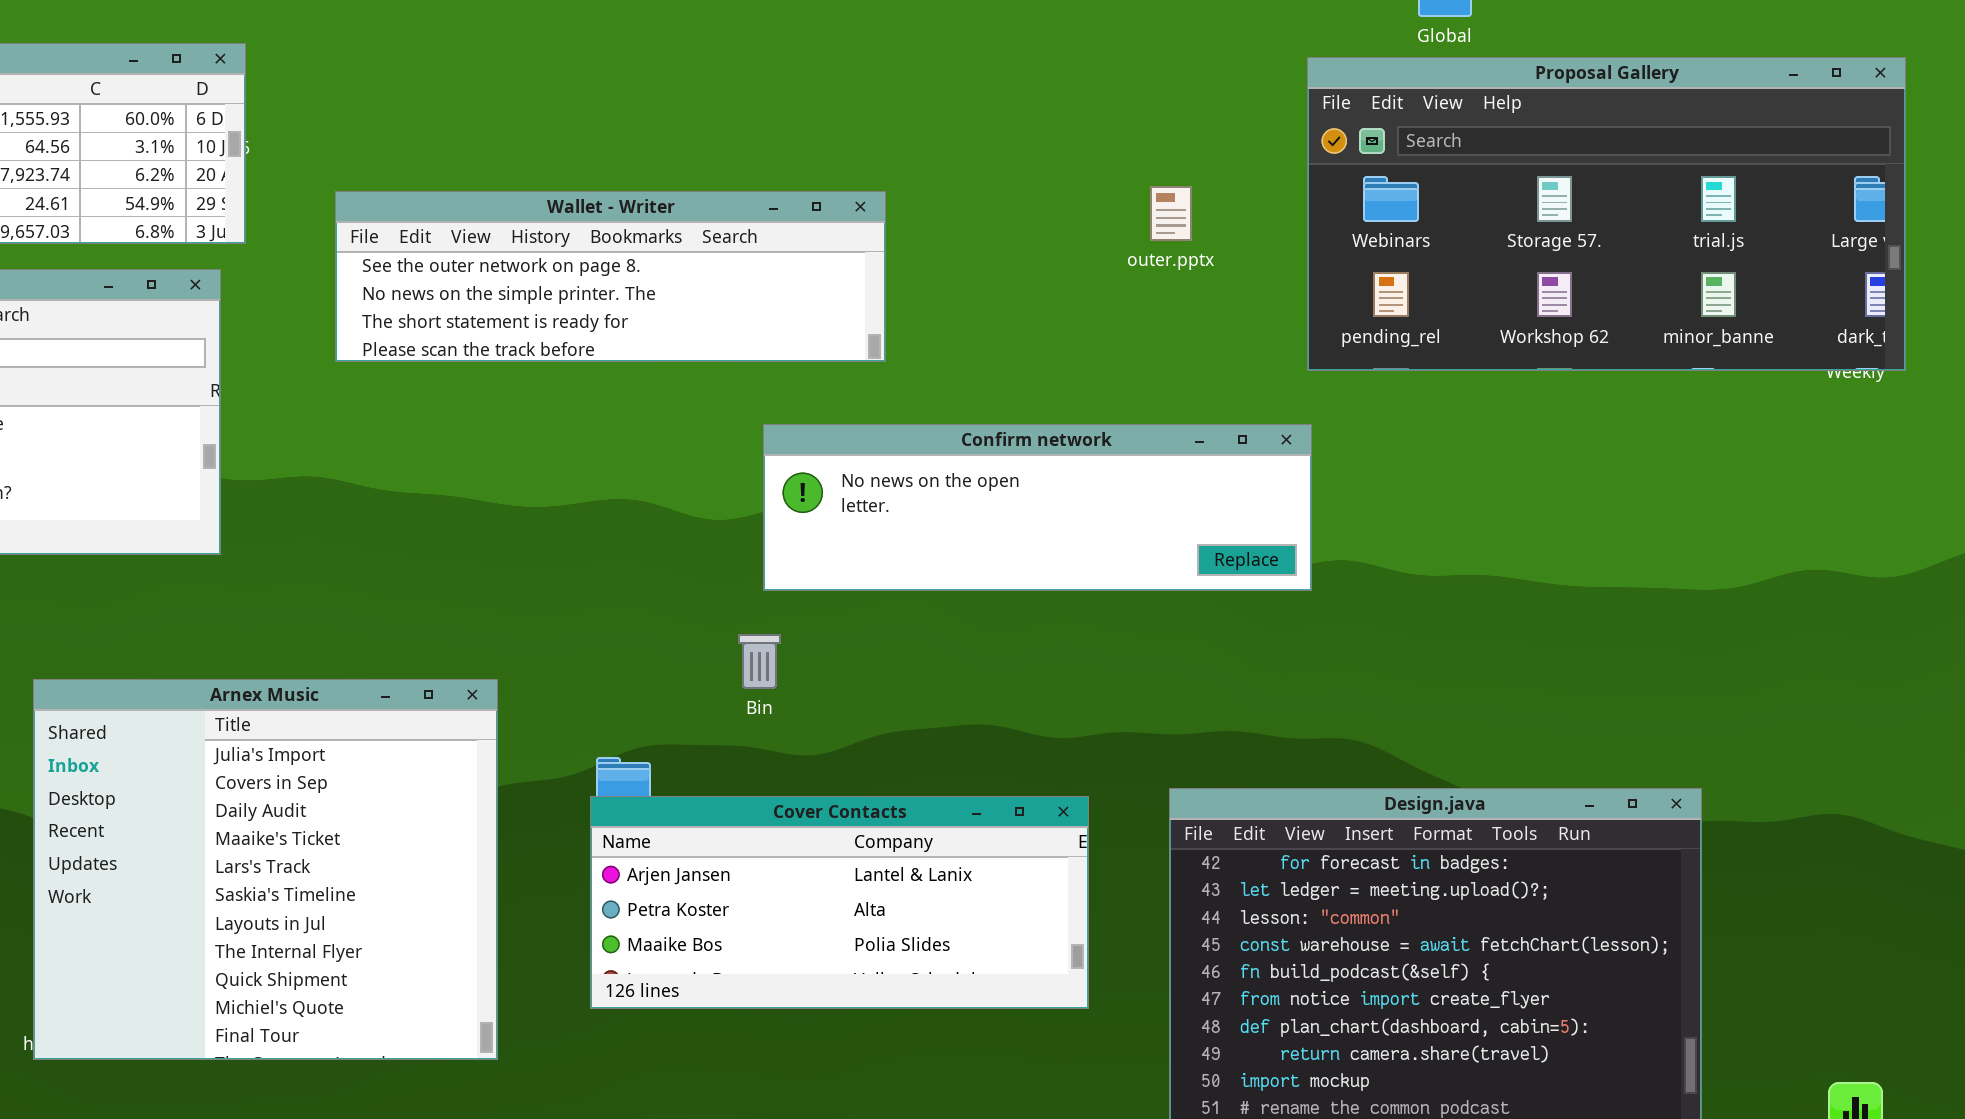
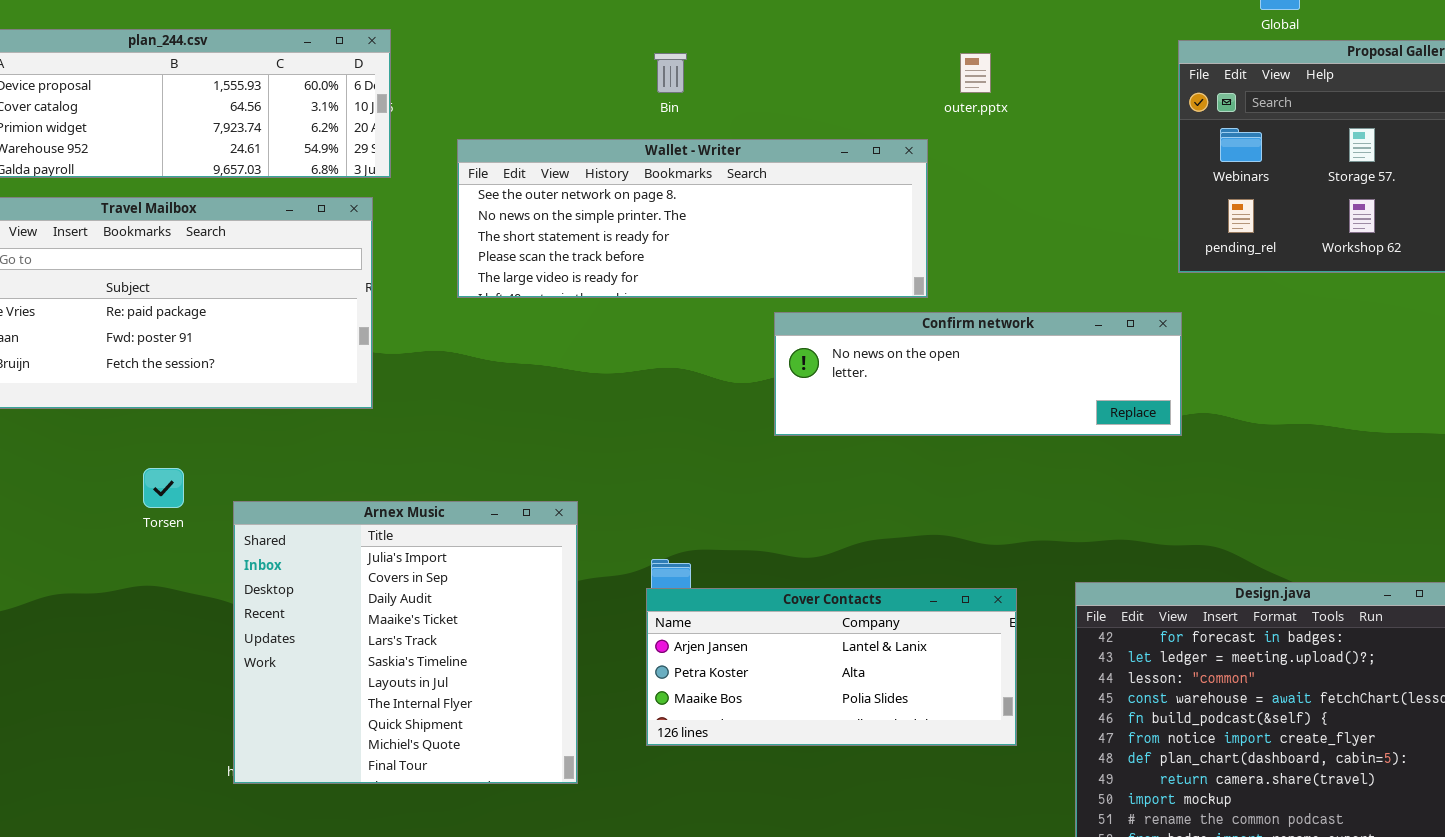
outer.pptx: [1150,186,1192,241] -> [960,53,991,93], moved
Wallet - Writer: [335,191,886,362] -> [457,139,928,298], resized
Bin: [738,634,781,689] -> [654,53,687,93], moved

